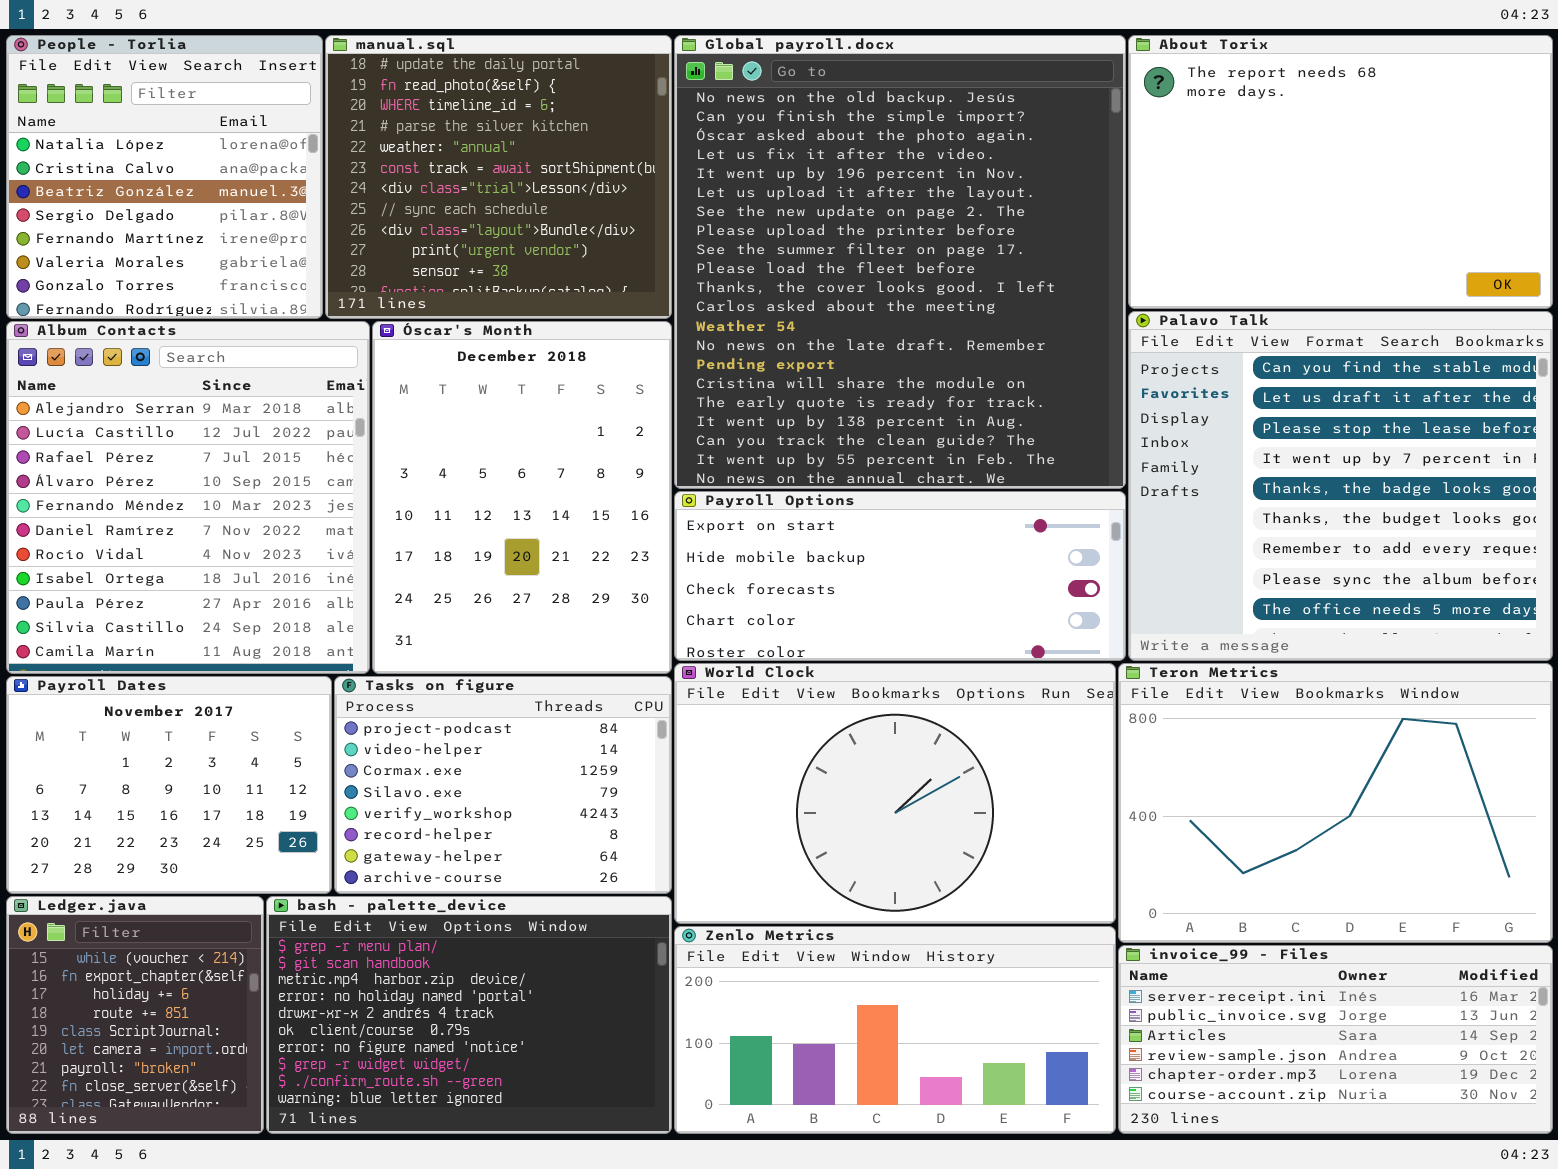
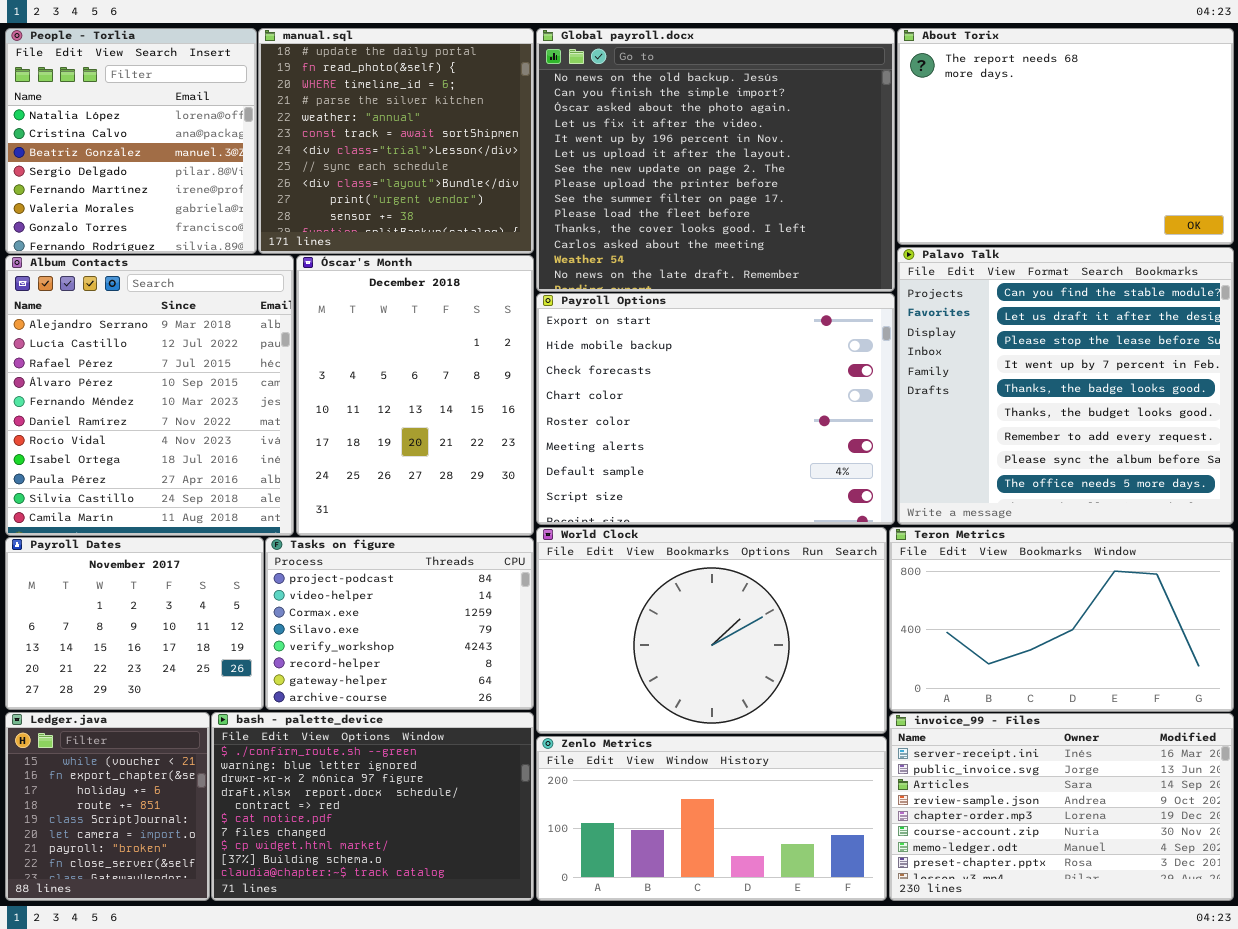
Global payroll.docx: [674,35,1126,489] -> [536,28,895,292], resized
Payroll Options: [674,491,1126,661] -> [536,293,895,525], resized
Teron Metrics: [1118,663,1553,943] -> [889,527,1234,712], resized
bash - palette_device: [266,896,672,1134] -> [211,712,534,901], scrolled down 8 rows
invoice_99 - Files: [1118,945,1553,1134] -> [889,713,1234,901], resized

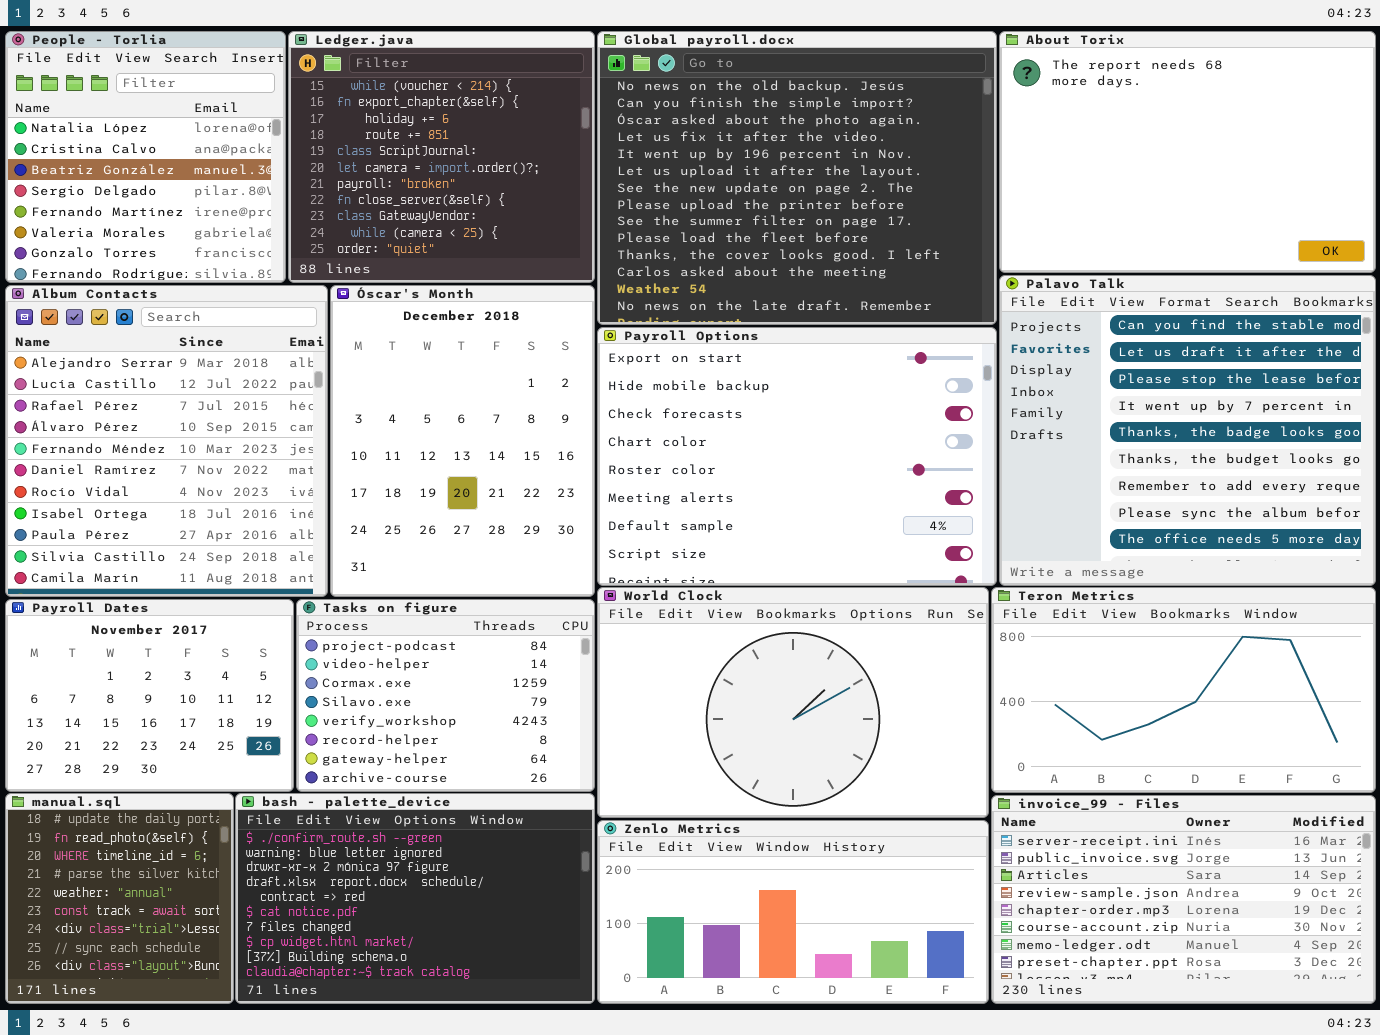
manual.sql: [258,28,534,254] -> [5,793,234,1004], moved, resized
Ledger.java: [5,712,210,901] -> [288,31,595,283], moved, resized

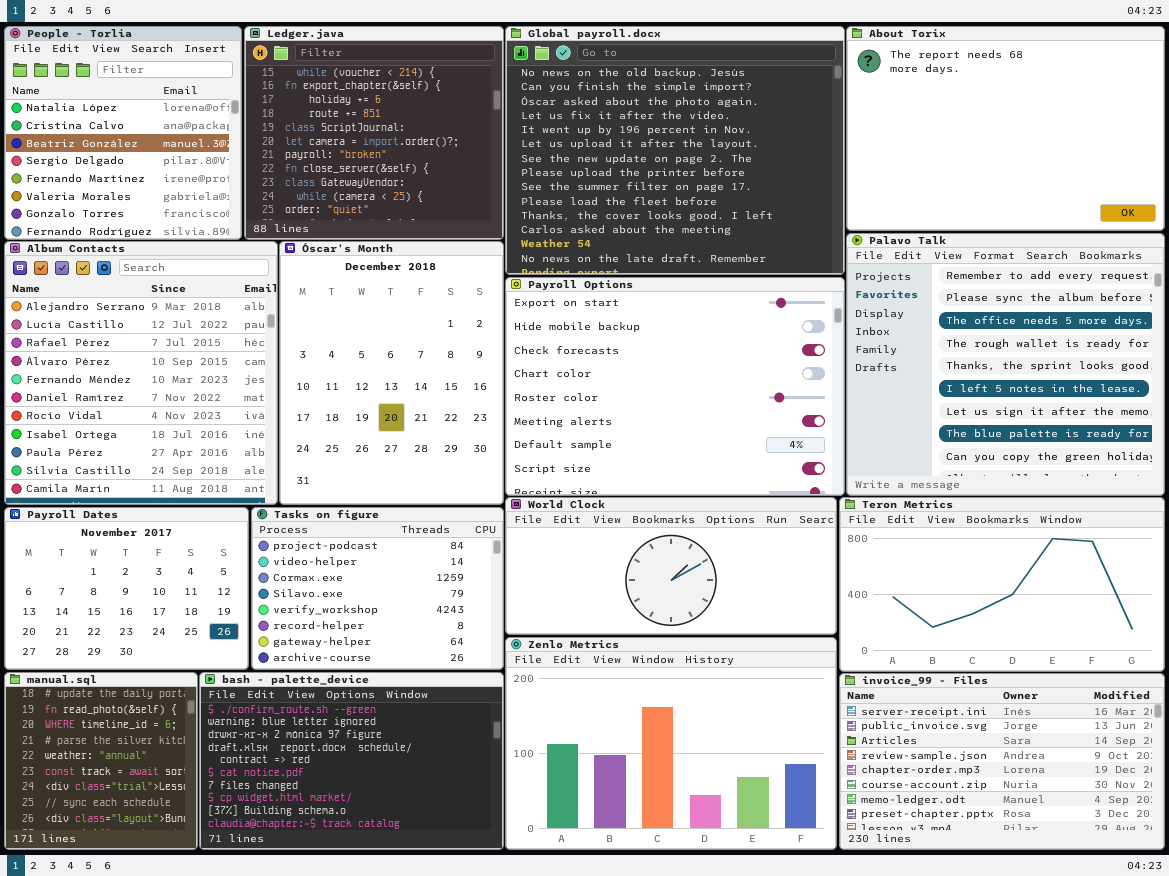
Palavo Talk: [999,275,1376,586] -> [846,233,1165,496], scrolled down 6 rows
World Clock: [597,587,989,818] -> [505,497,837,635], resized
Zenlo Metrics: [597,820,989,1004] -> [505,637,837,850], resized

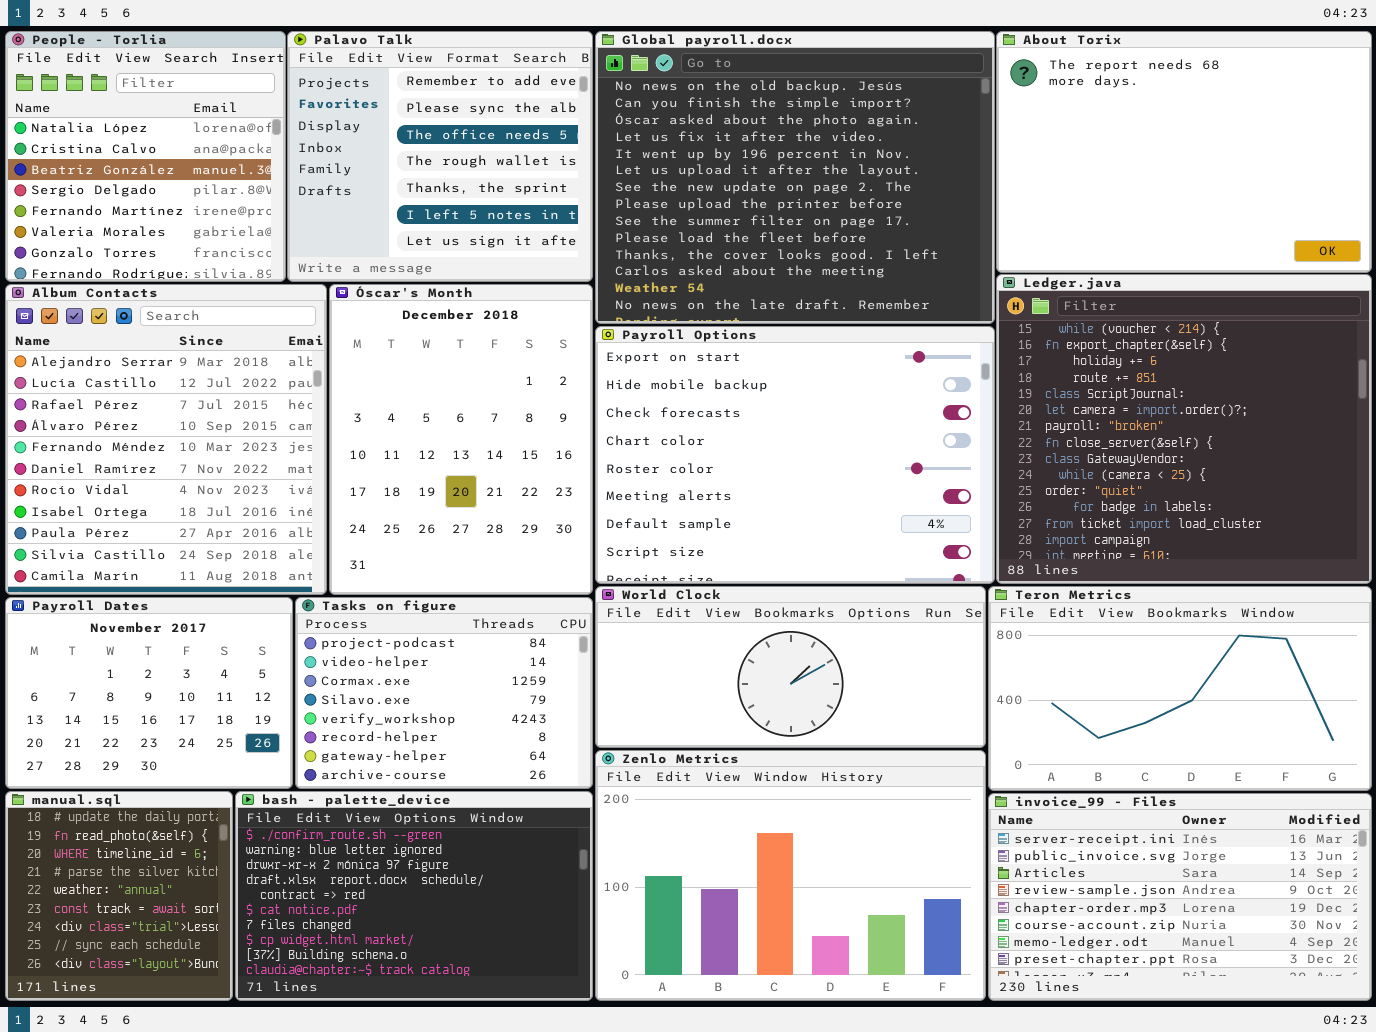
Ledger.java: [244,26,504,240] -> [996,274,1372,584], moved, resized
Palavo Talk: [846,233,1165,496] -> [287,31,593,282], moved, resized

